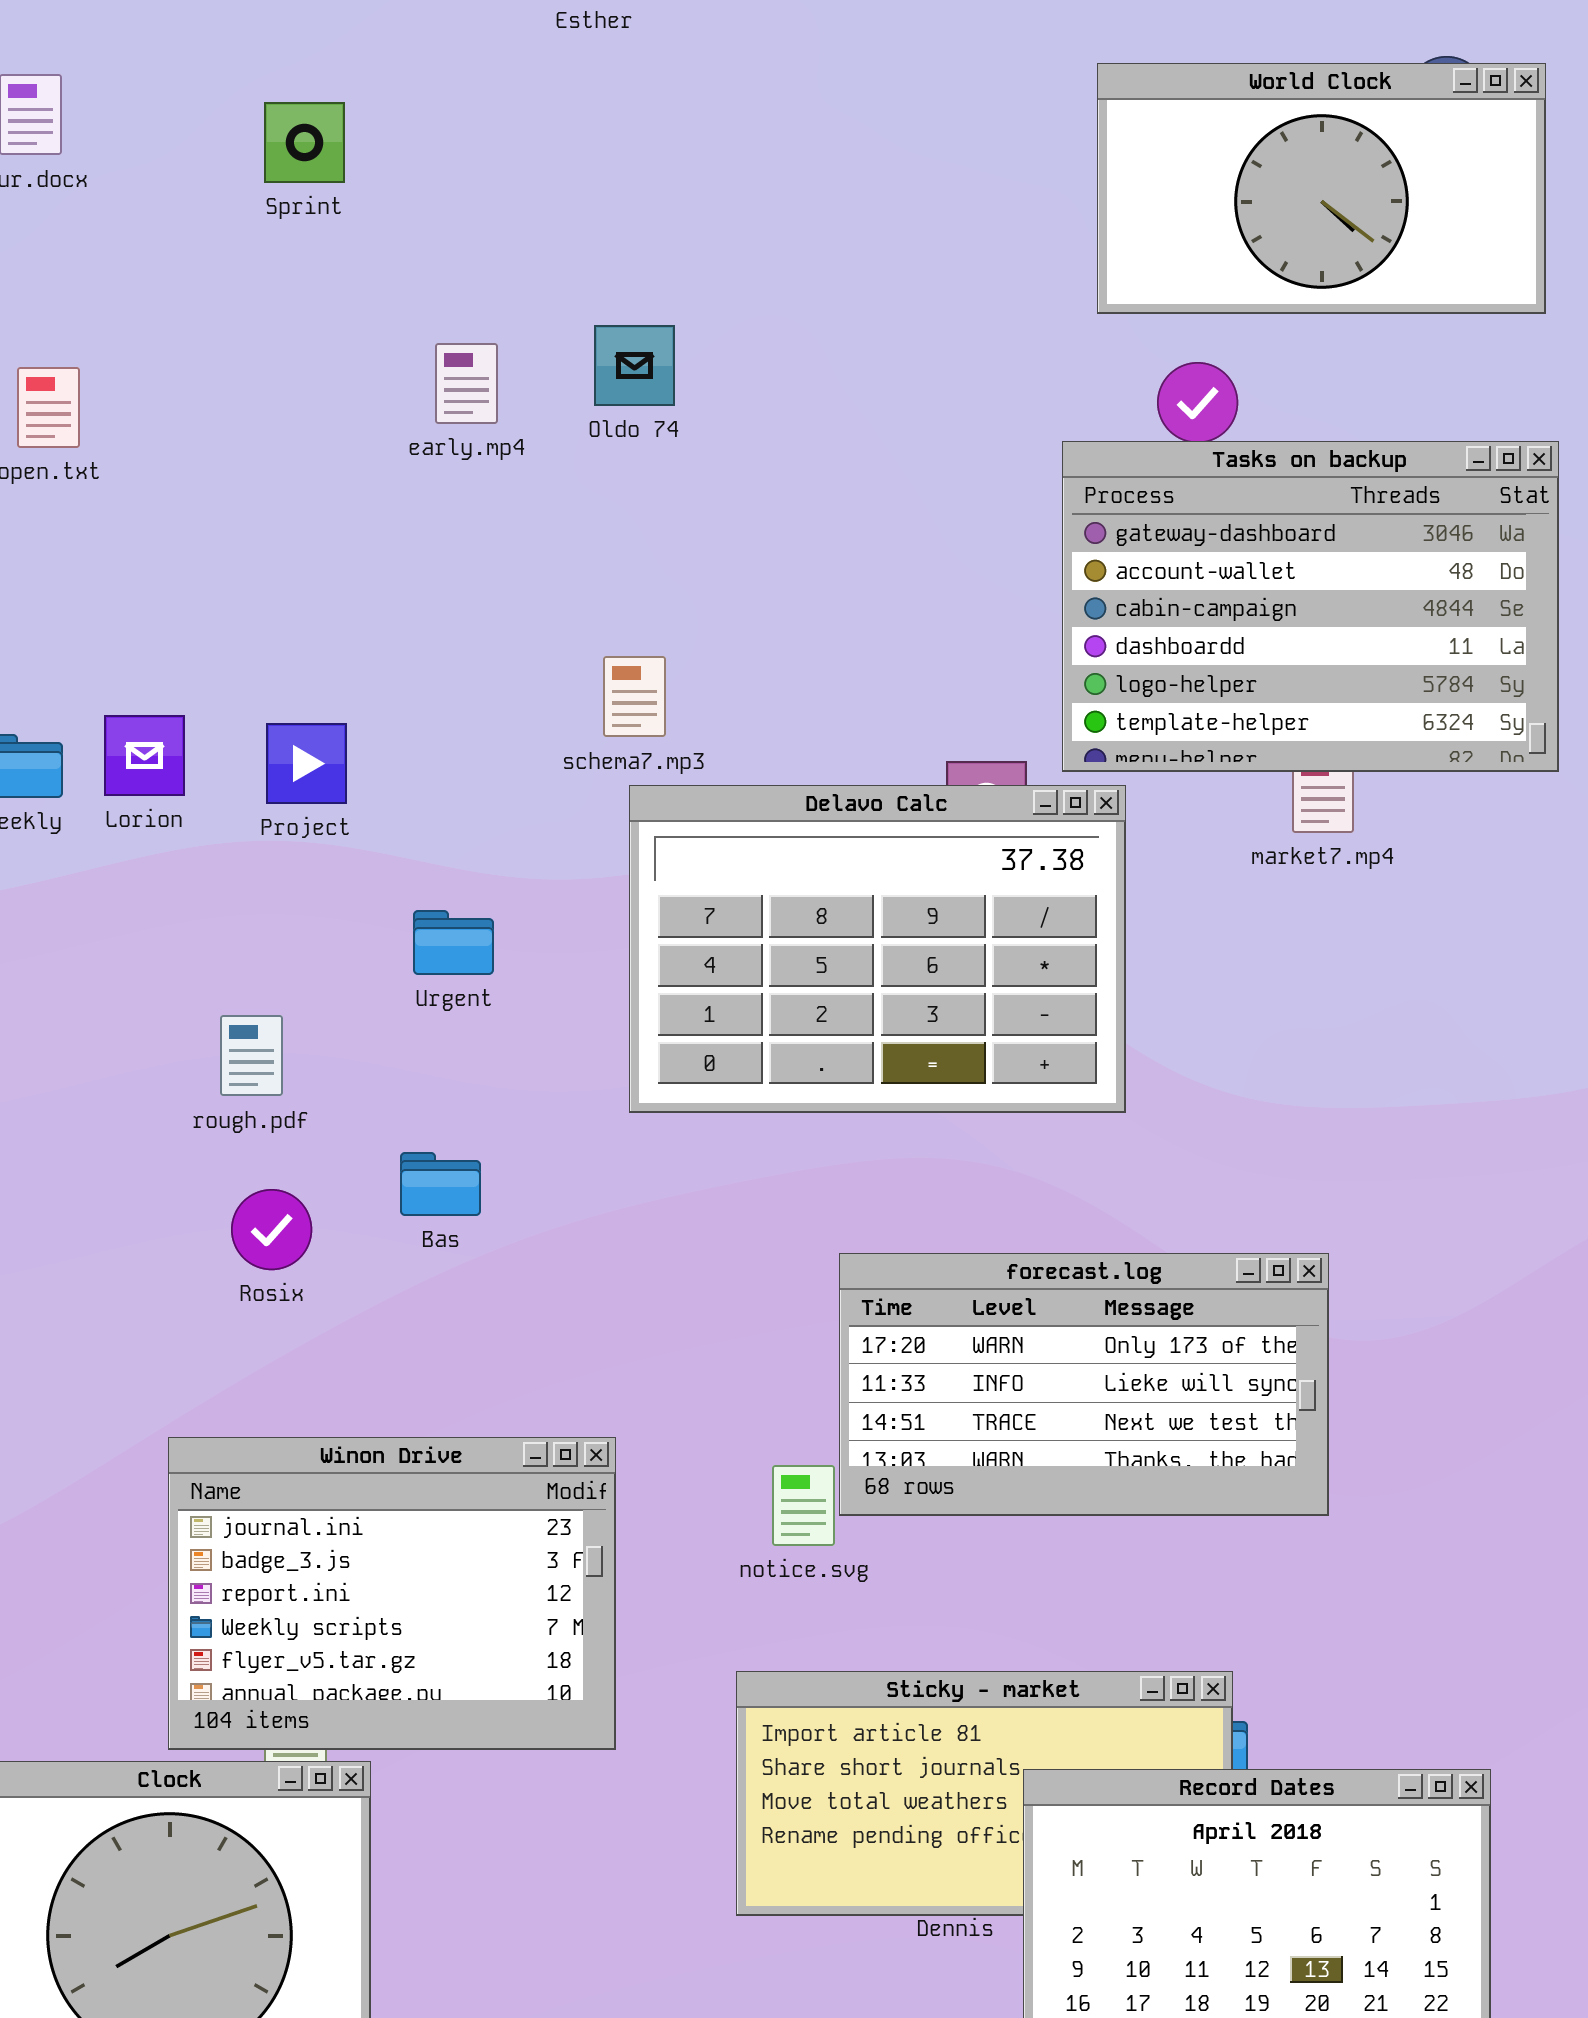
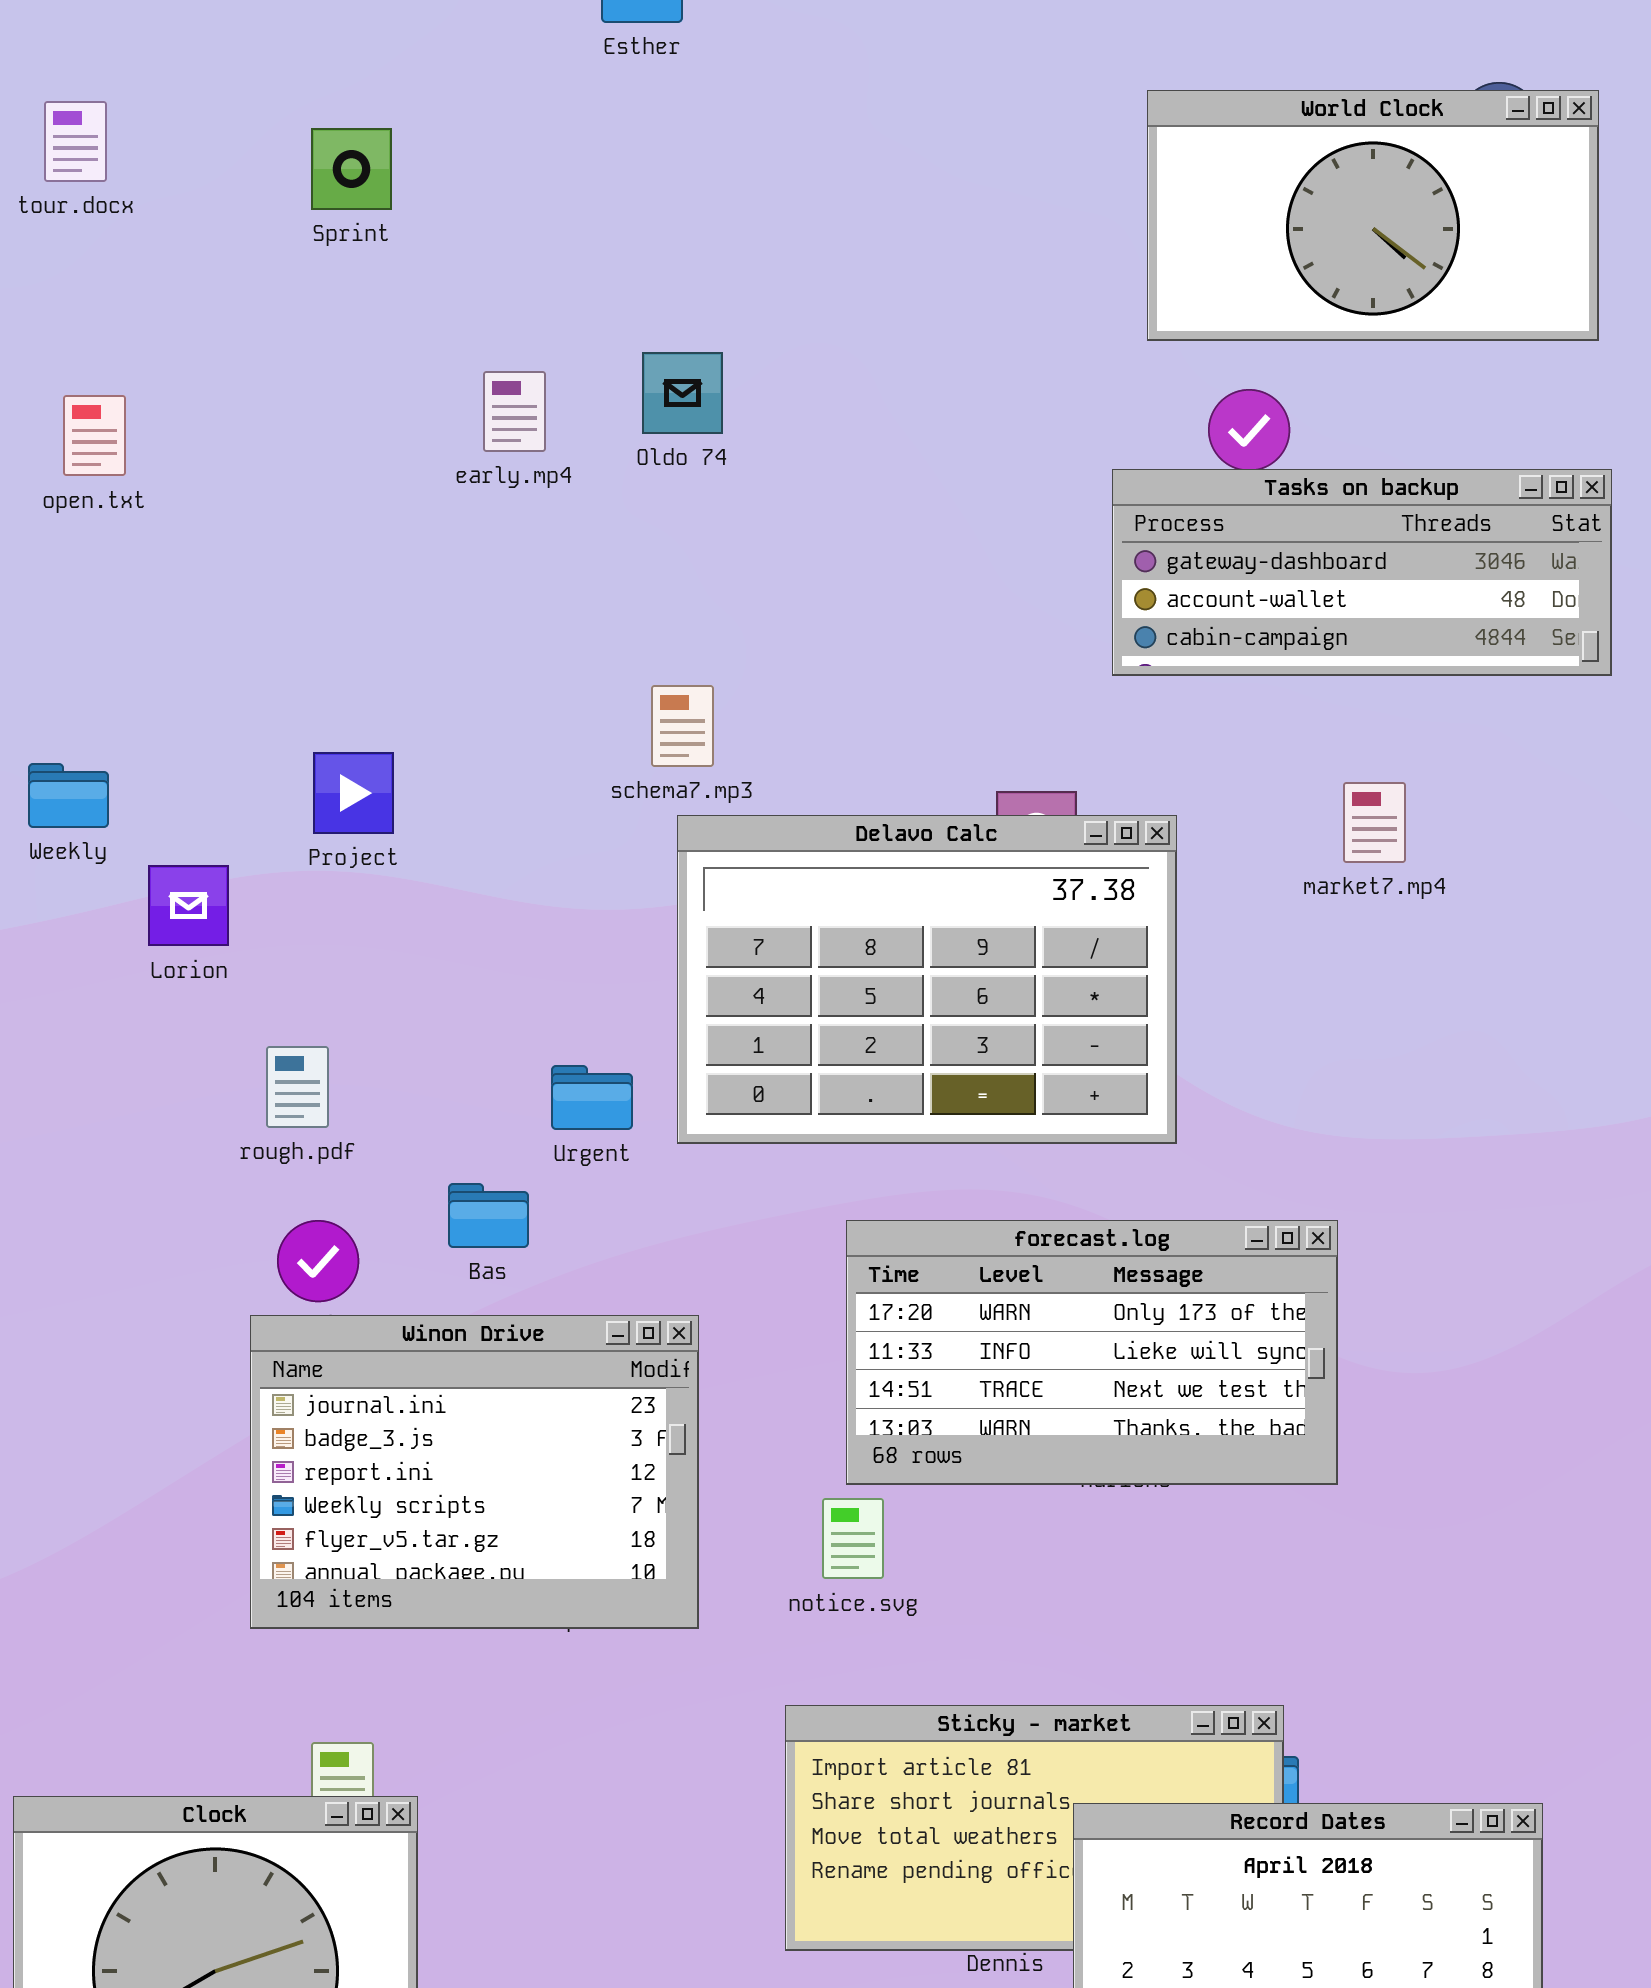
Tasks on backup: [1062,441,1559,772] -> [1112,469,1612,676], resized
Lorion: [104,715,185,796] -> [148,865,229,946], moved
Urgent: [413,910,494,975] -> [551,1065,633,1130], moved
forecast.log: [839,1253,1329,1516] -> [846,1220,1338,1485], moved
Winon Drive: [168,1437,616,1750] -> [250,1315,699,1629], moved

